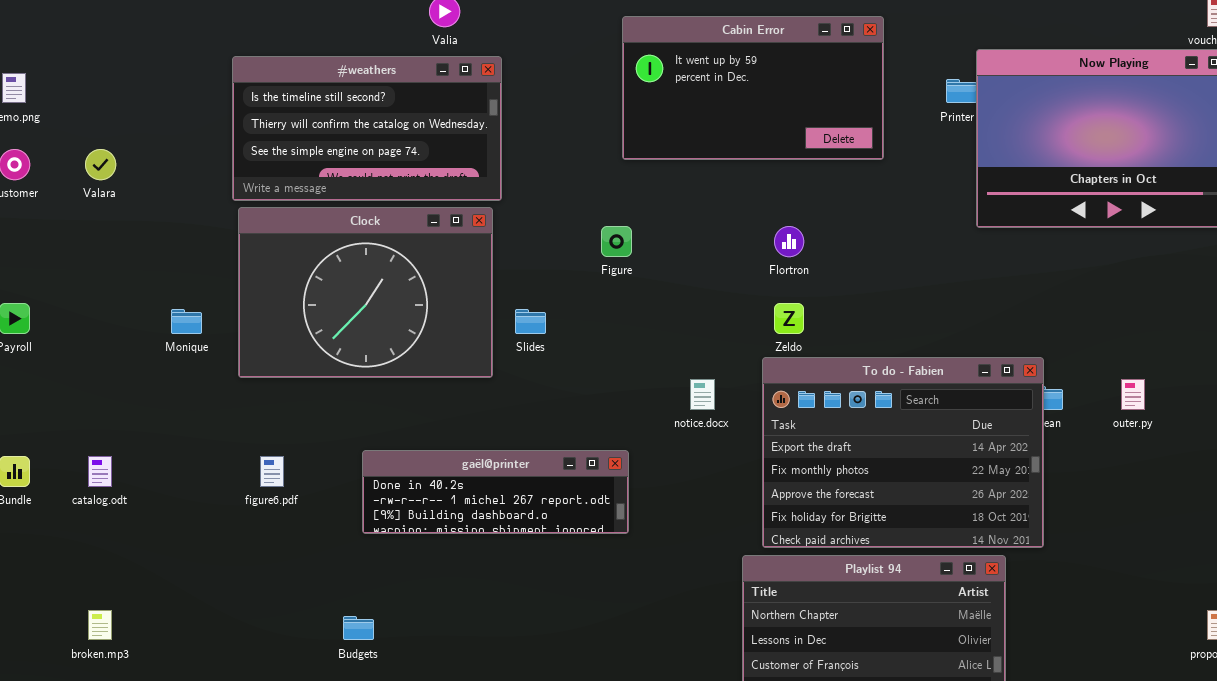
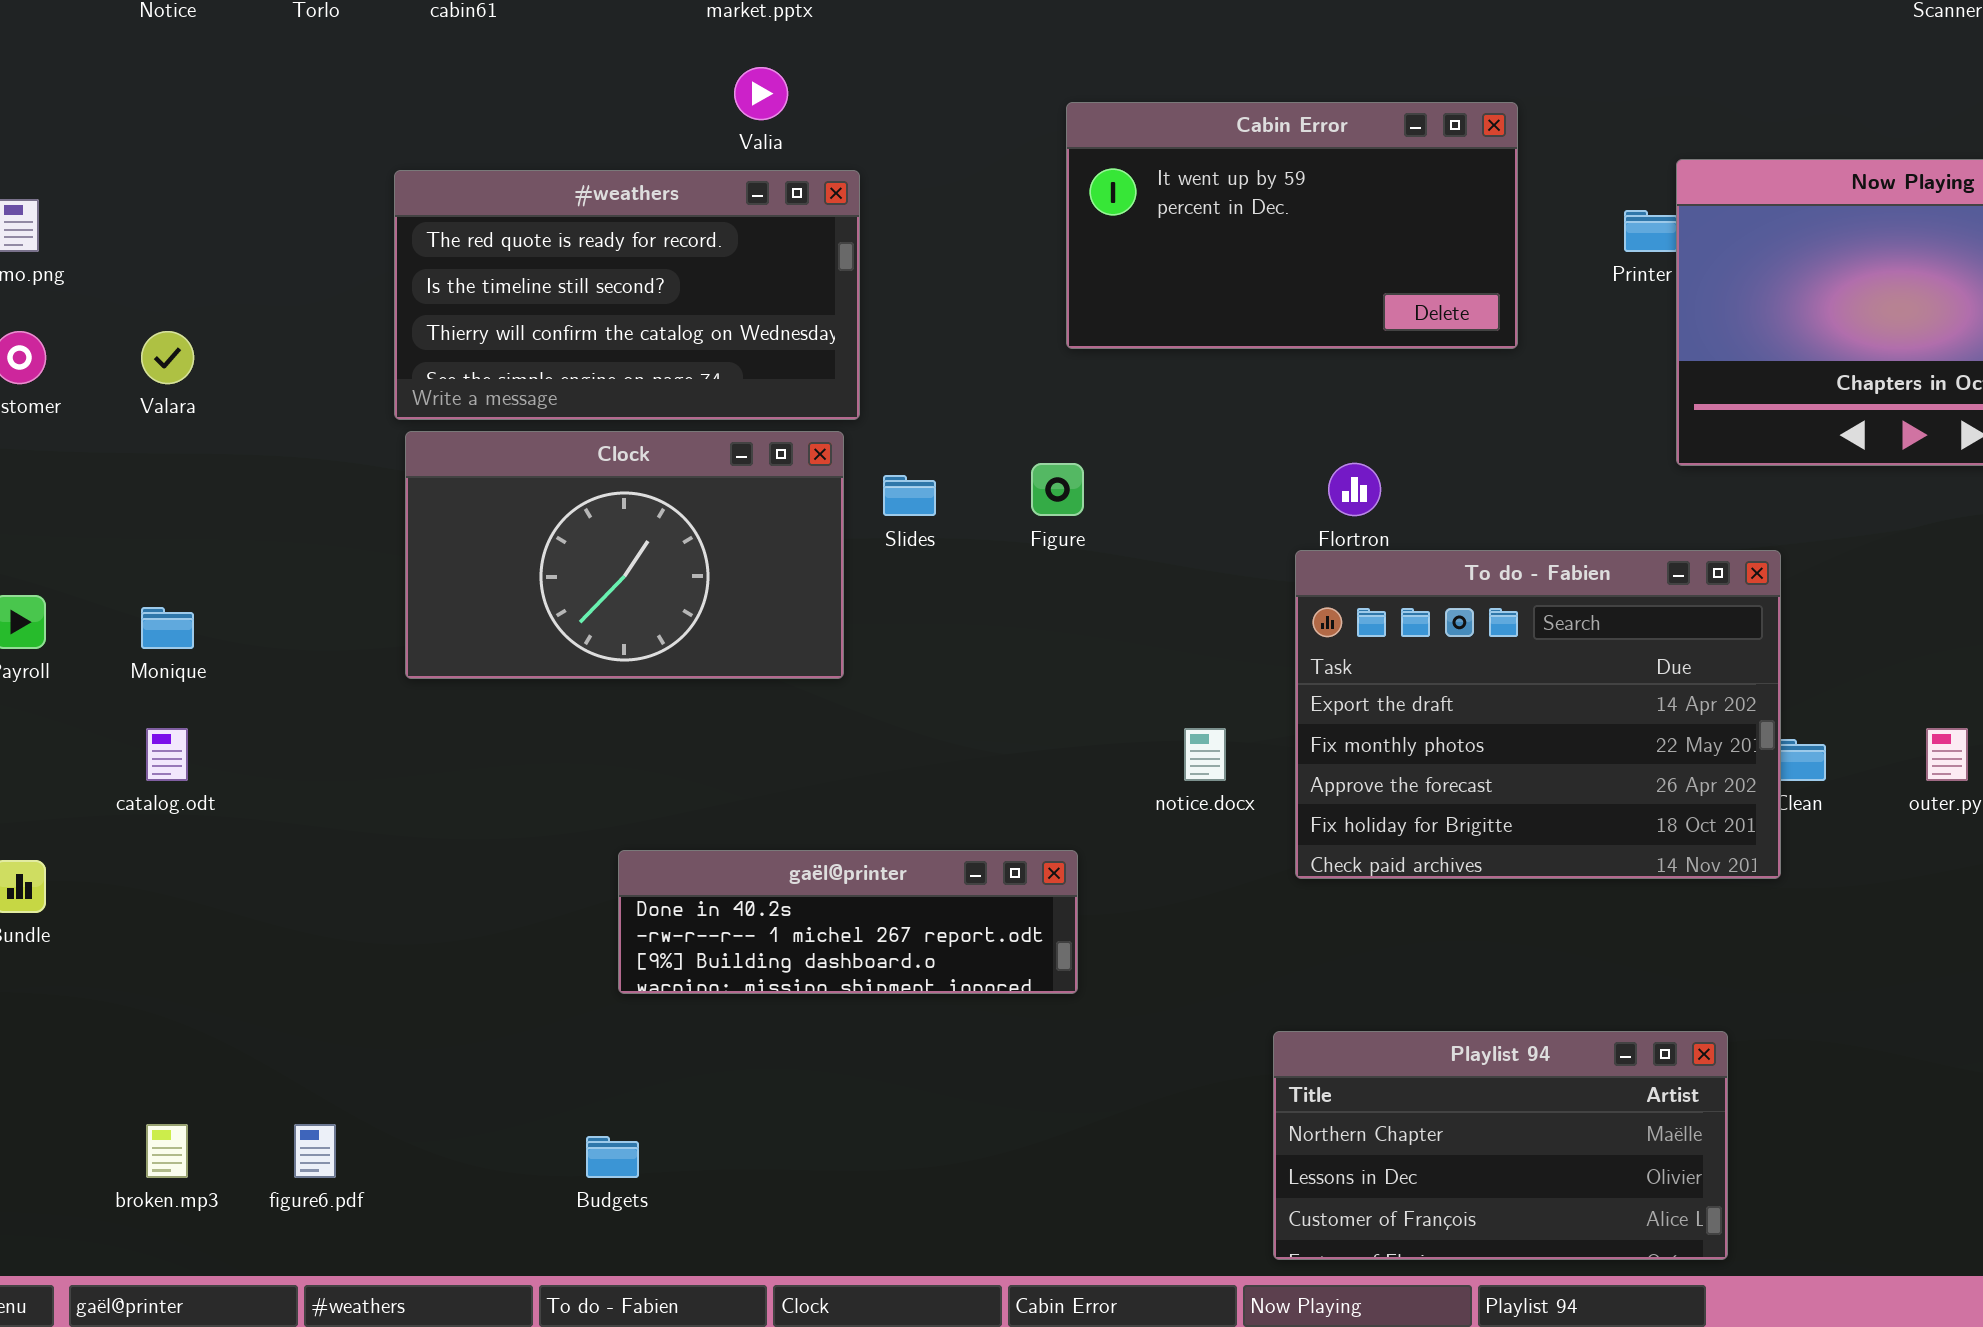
#weathers: [232,56,502,201] -> [394,170,860,420], scrolled up 1 row
Clock: [238,207,493,378] -> [405,431,844,679], resized
Monique: [171,309,202,334] -> [141,607,194,649], moved
Slides: [515,309,546,334] -> [883,475,936,516], moved
To do - Fabien: [762,357,1044,548] -> [1295,550,1781,879], moved
catalog.odt: [88,456,112,487] -> [146,728,188,781], moved
figure6.pdf: [260,456,284,487] -> [294,1124,336,1178], moved

